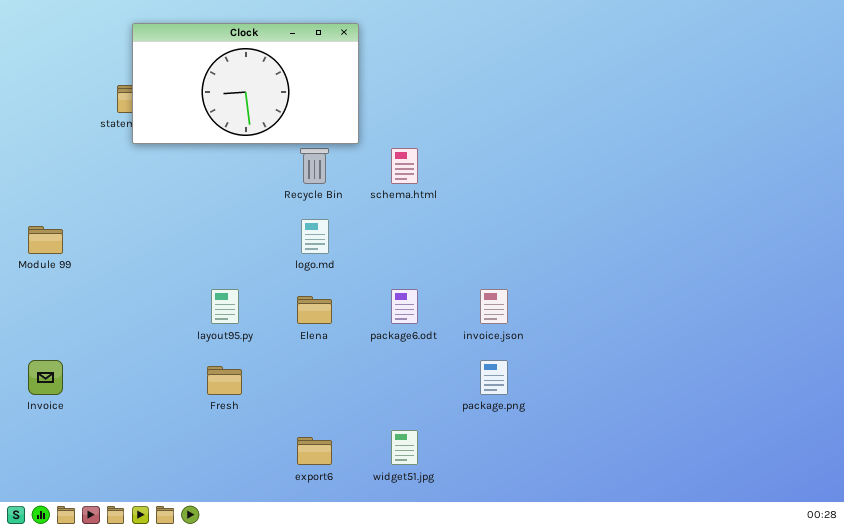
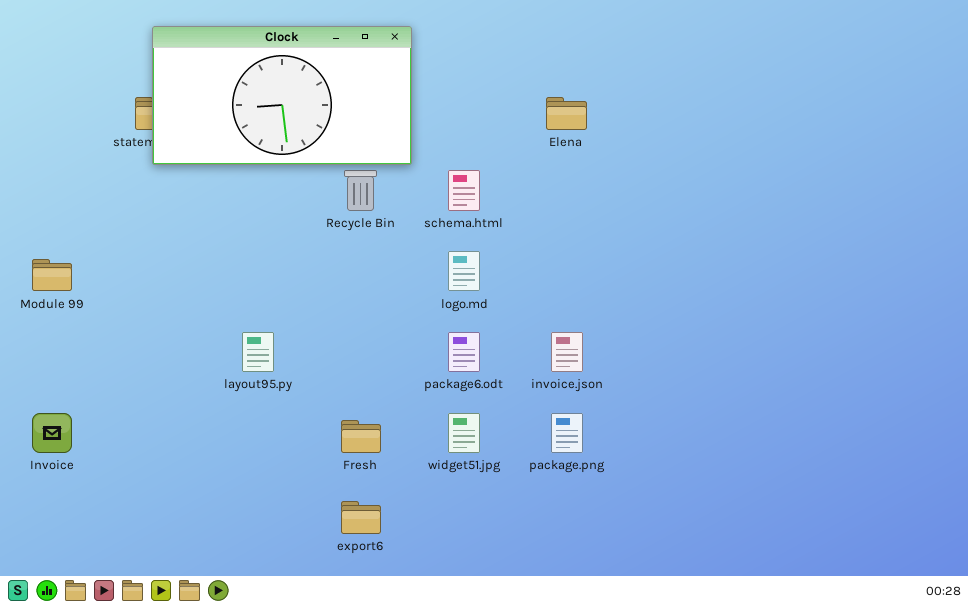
logo.md: [301,219,329,254] -> [448,251,480,291], moved
Elena: [297,296,332,324] -> [546,97,587,130], moved
Fresh: [207,366,242,395] -> [341,420,381,453], moved
widget51.jpg: [391,430,418,465] -> [448,413,480,453], moved

